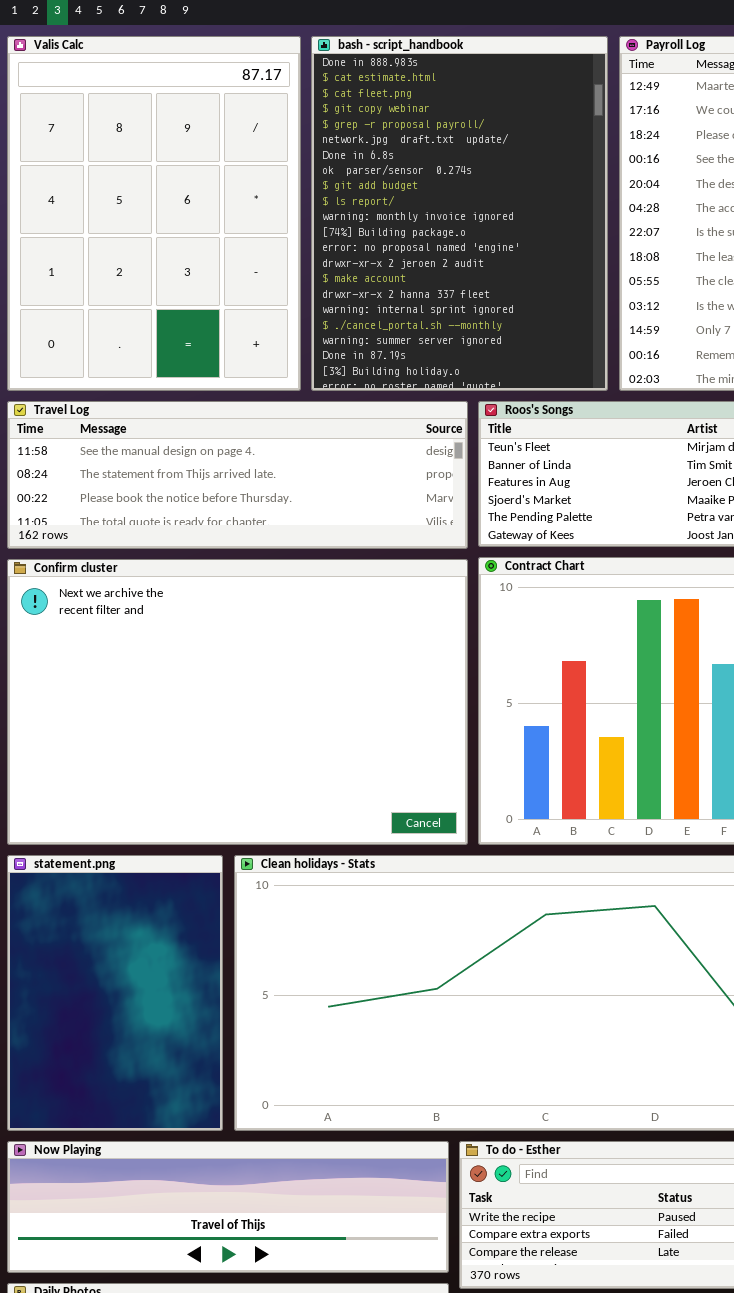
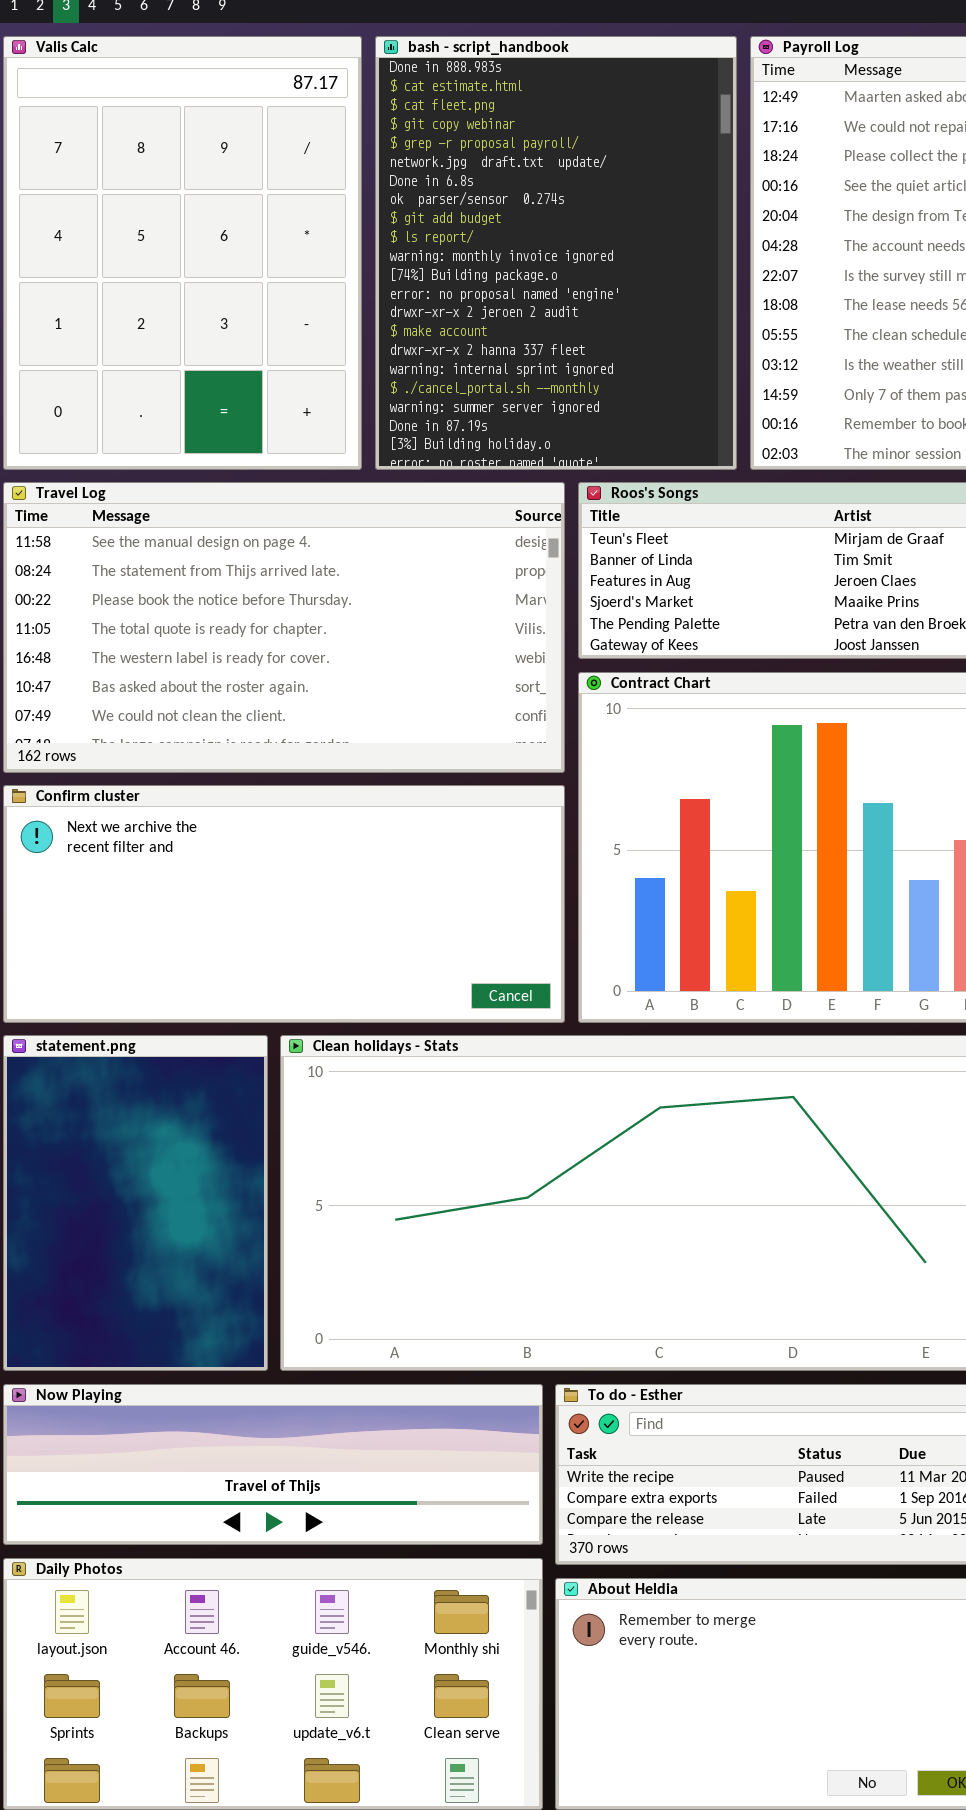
Travel Log: [7,401,468,549] -> [3,482,565,773], resized
Confirm cluster: [7,559,468,845] -> [3,785,565,1023], resized

